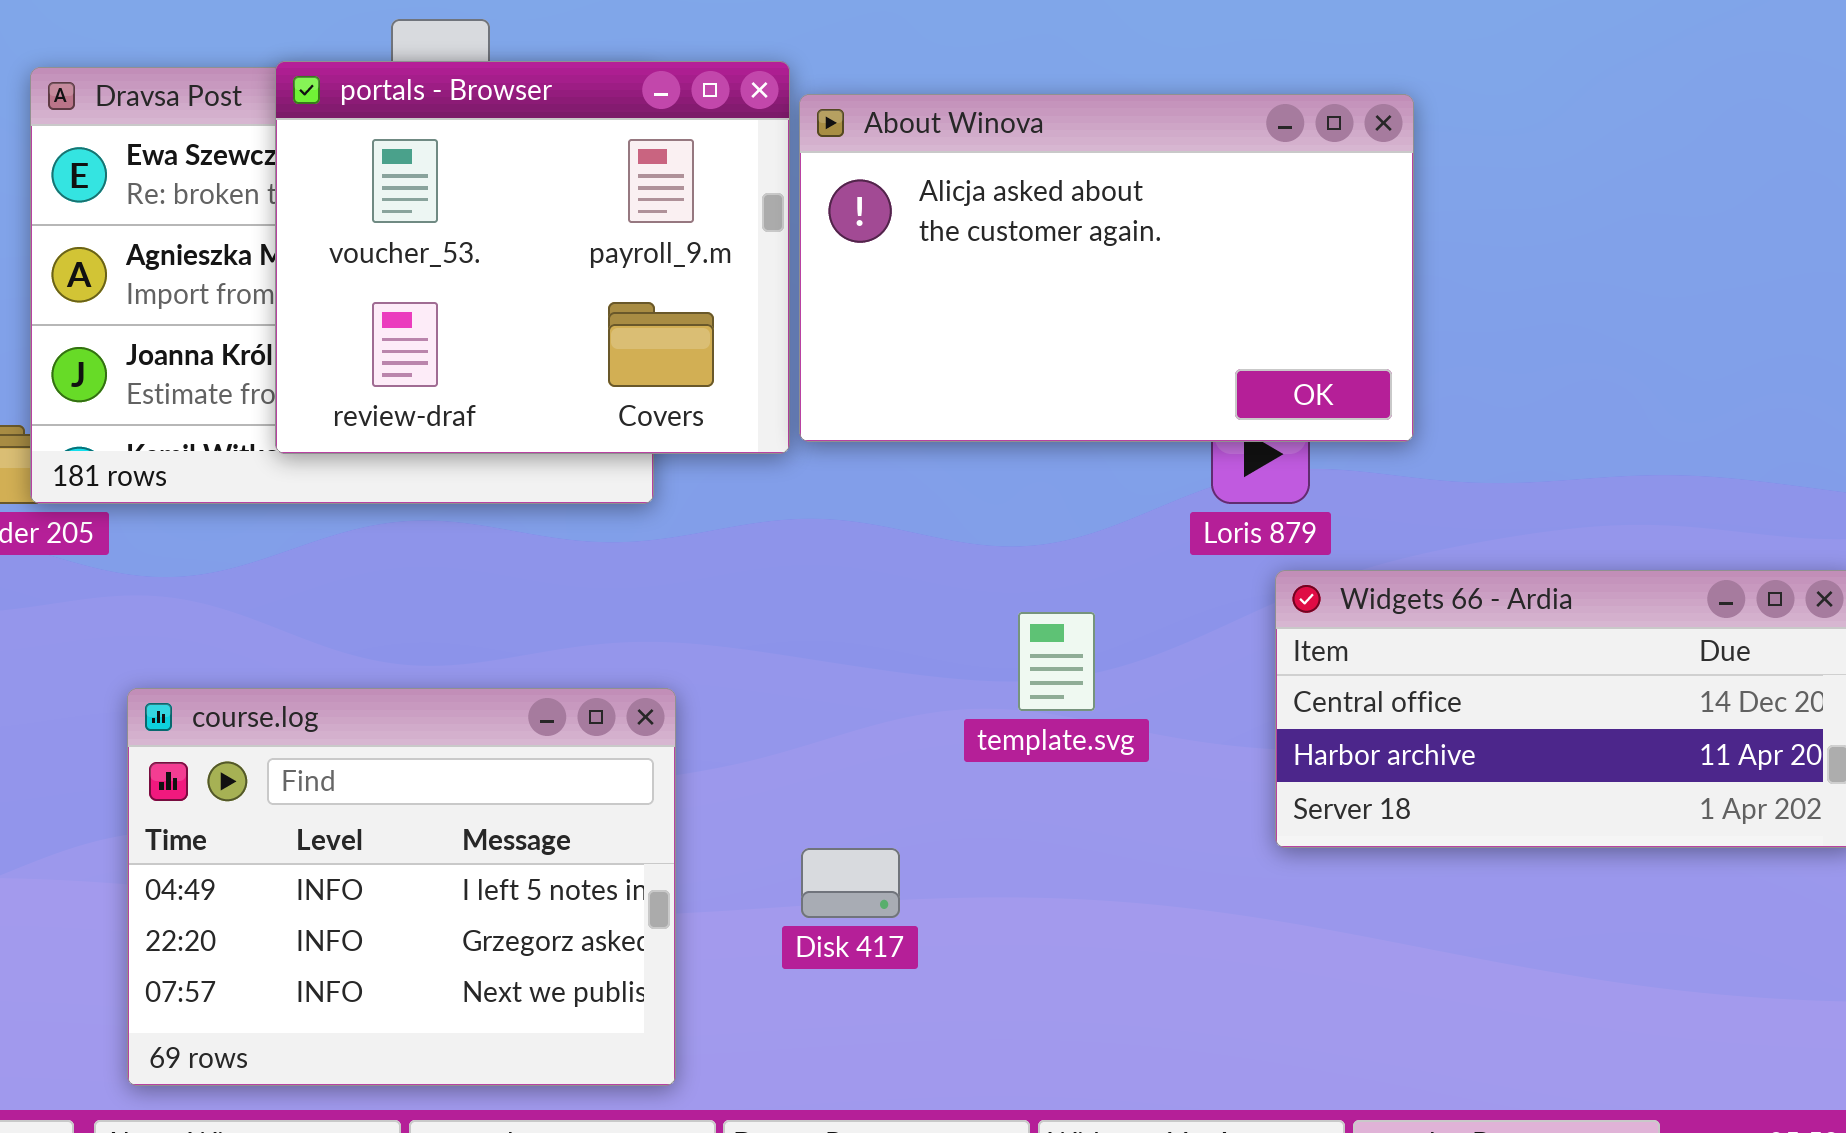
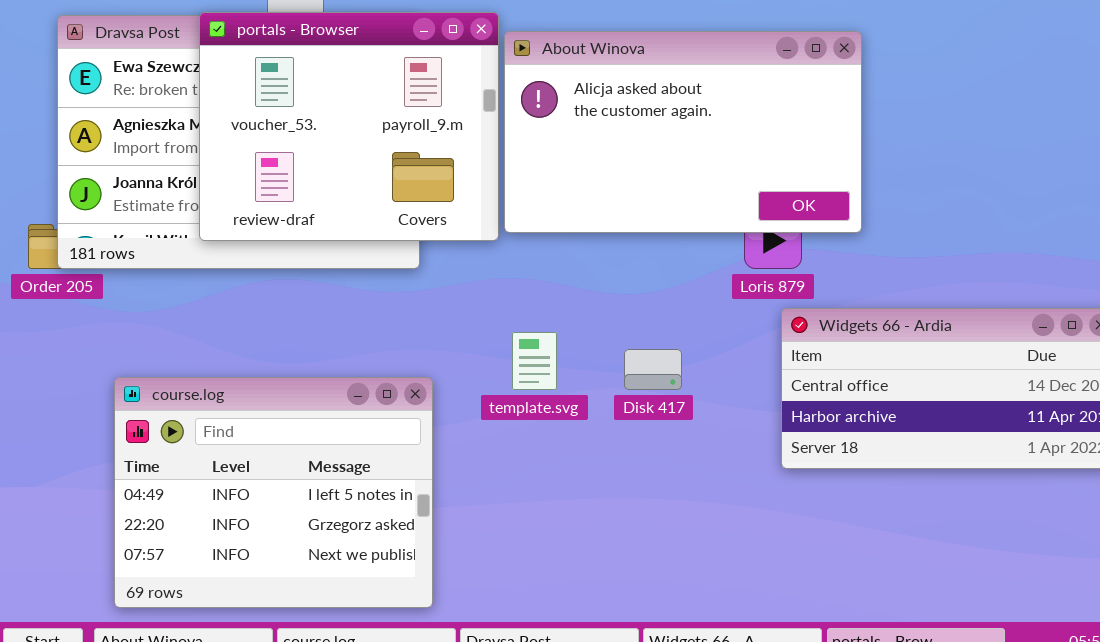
template.svg: [1018,612,1095,711] -> [512,332,557,390], moved
Disk 417: [801,848,900,918] -> [624,349,682,390], moved

